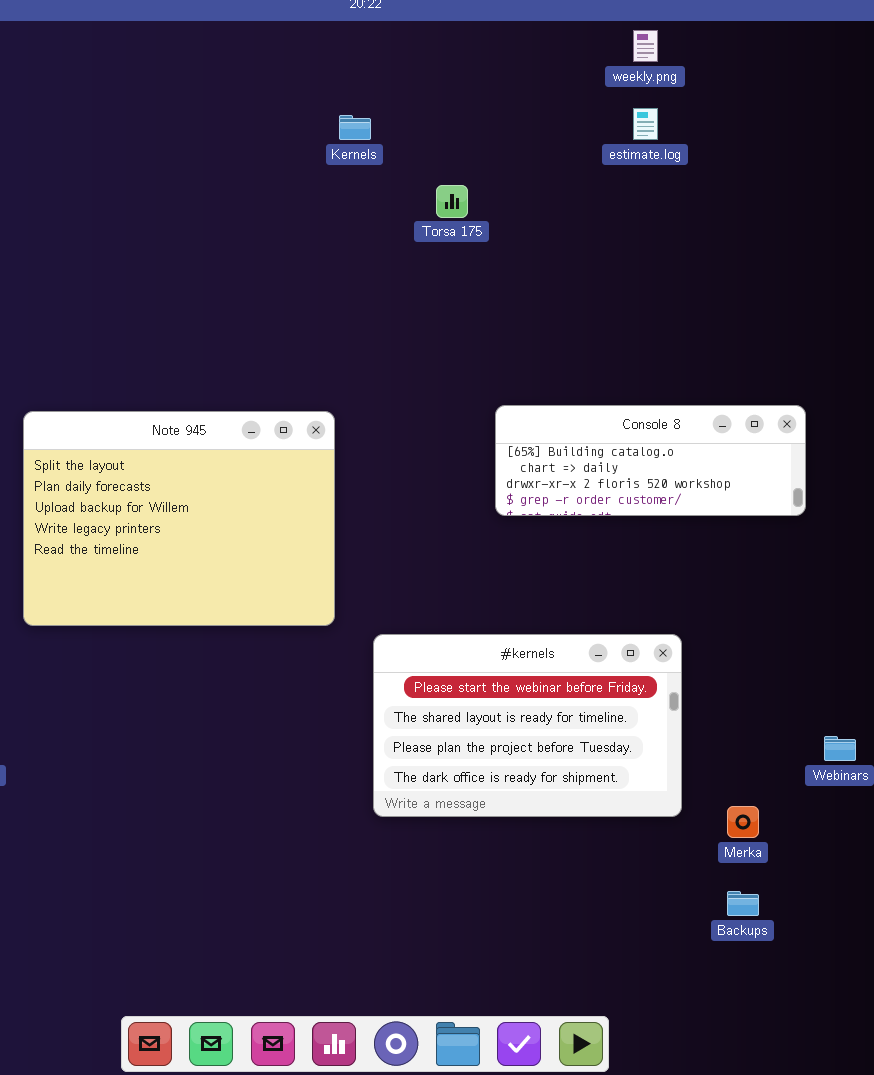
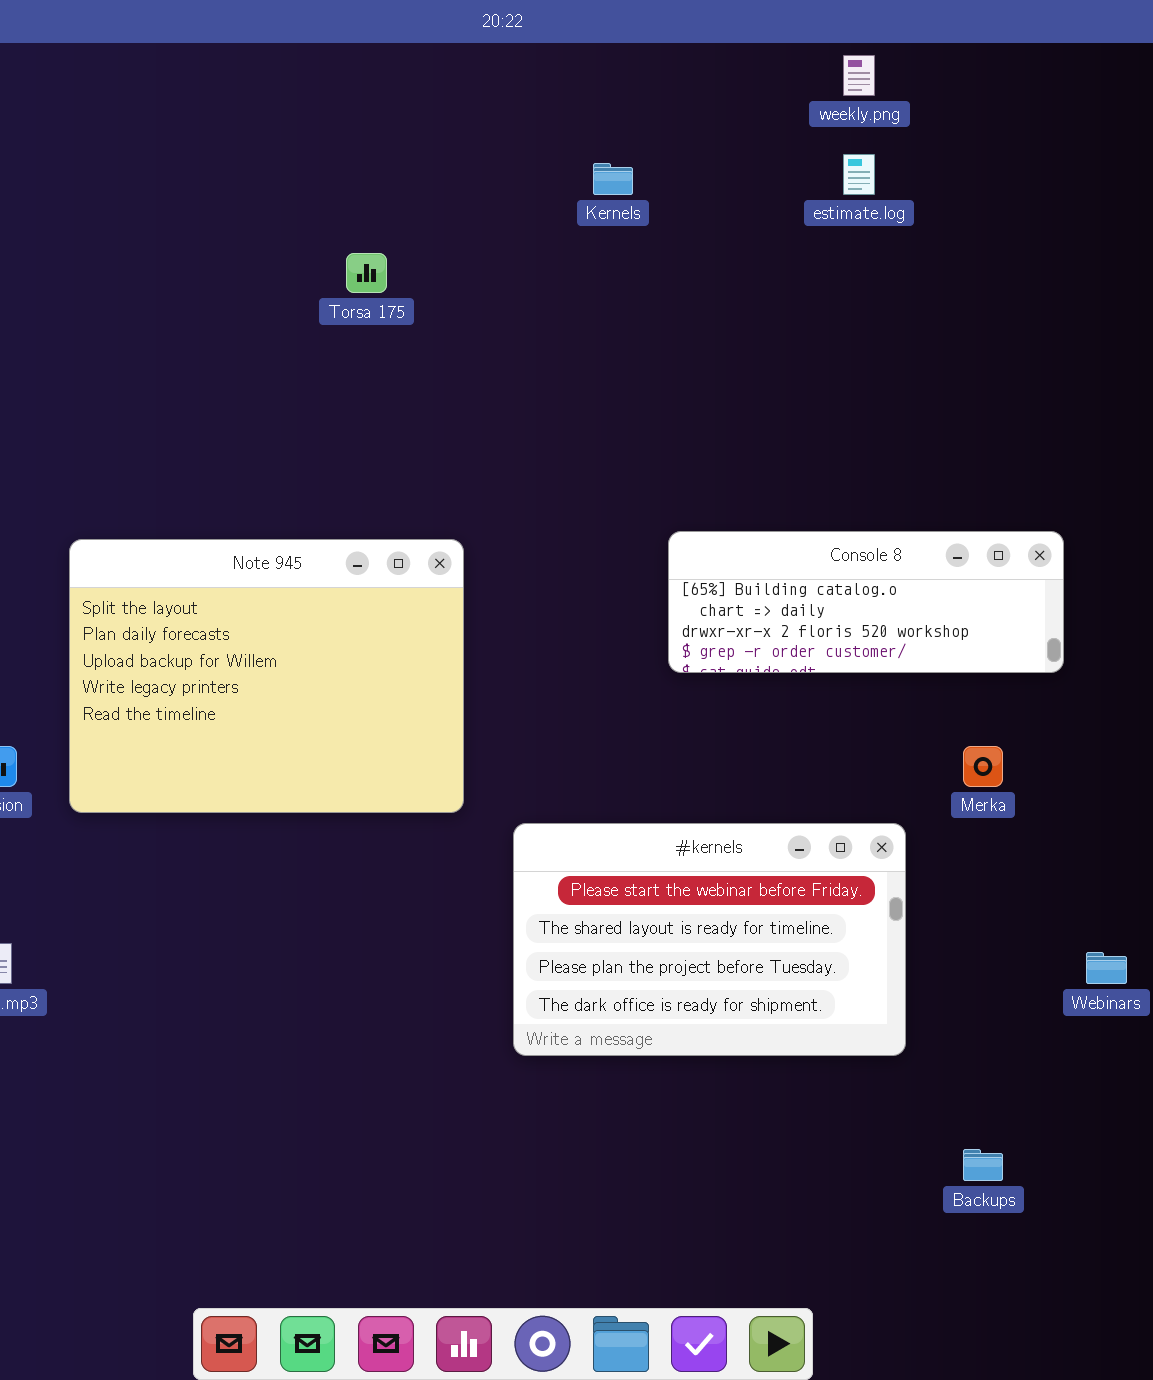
Kernels: [339,115,371,140] -> [593,163,633,195], moved
Torsa 175: [436,185,468,218] -> [346,253,387,293], moved
Merka: [727,806,759,838] -> [963,746,1003,787], moved

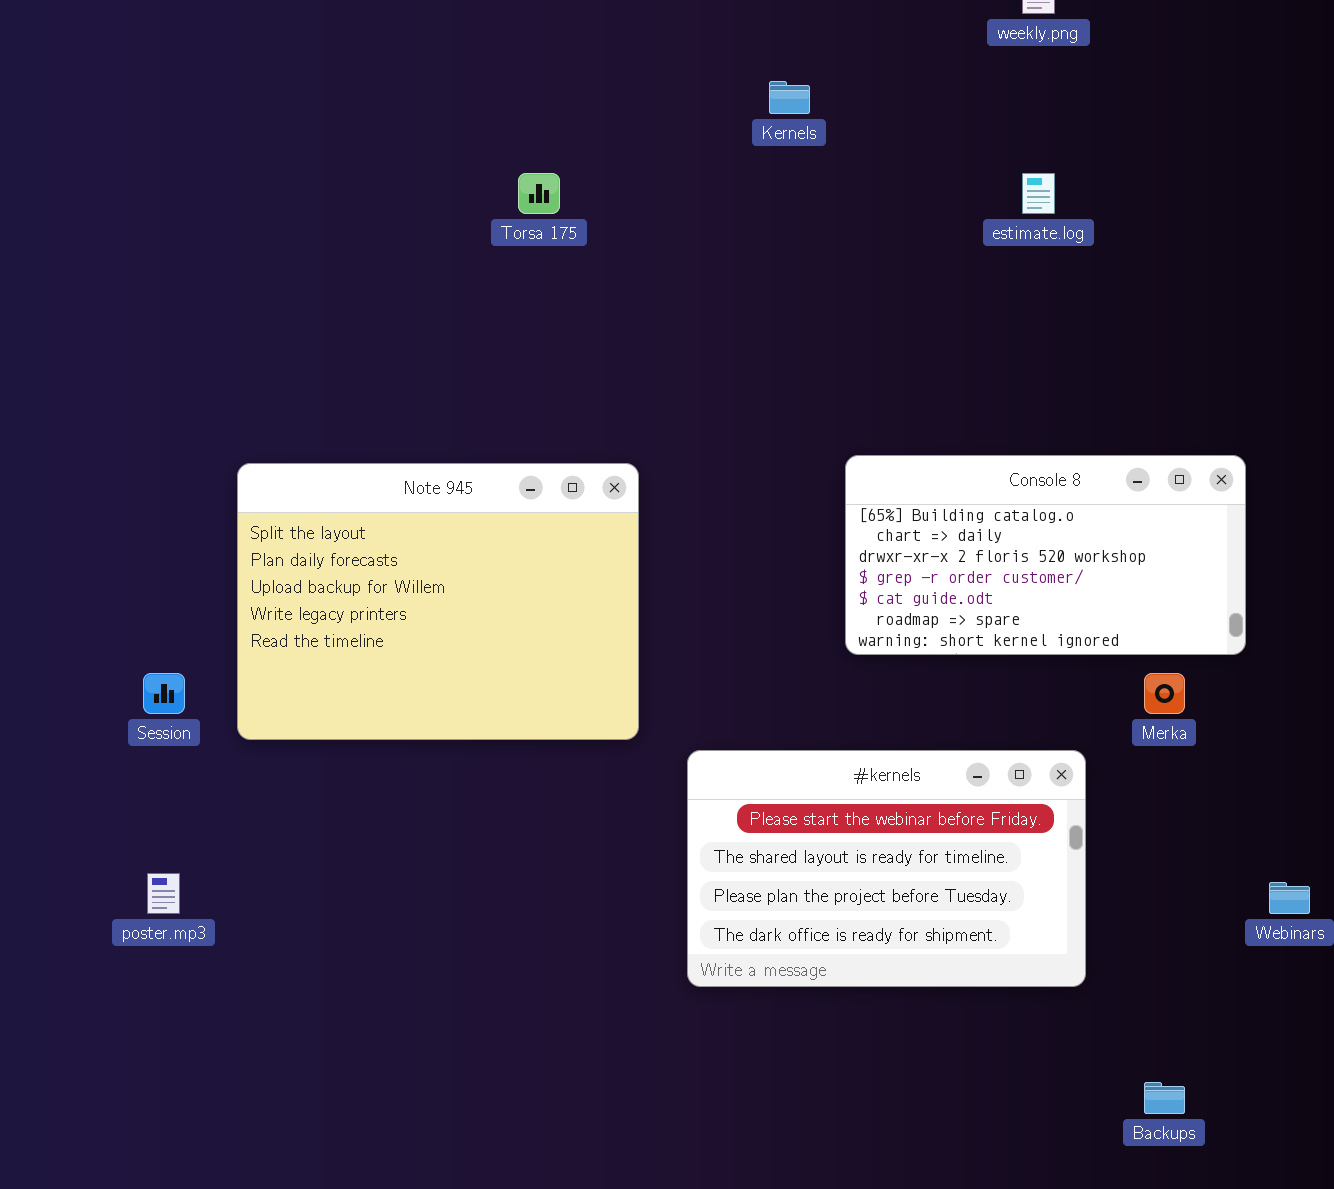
estimate.log: [843,154,875,195] -> [1022,173,1055,214], moved
Console 8: [668,531,1064,673] -> [845,455,1246,655], resized

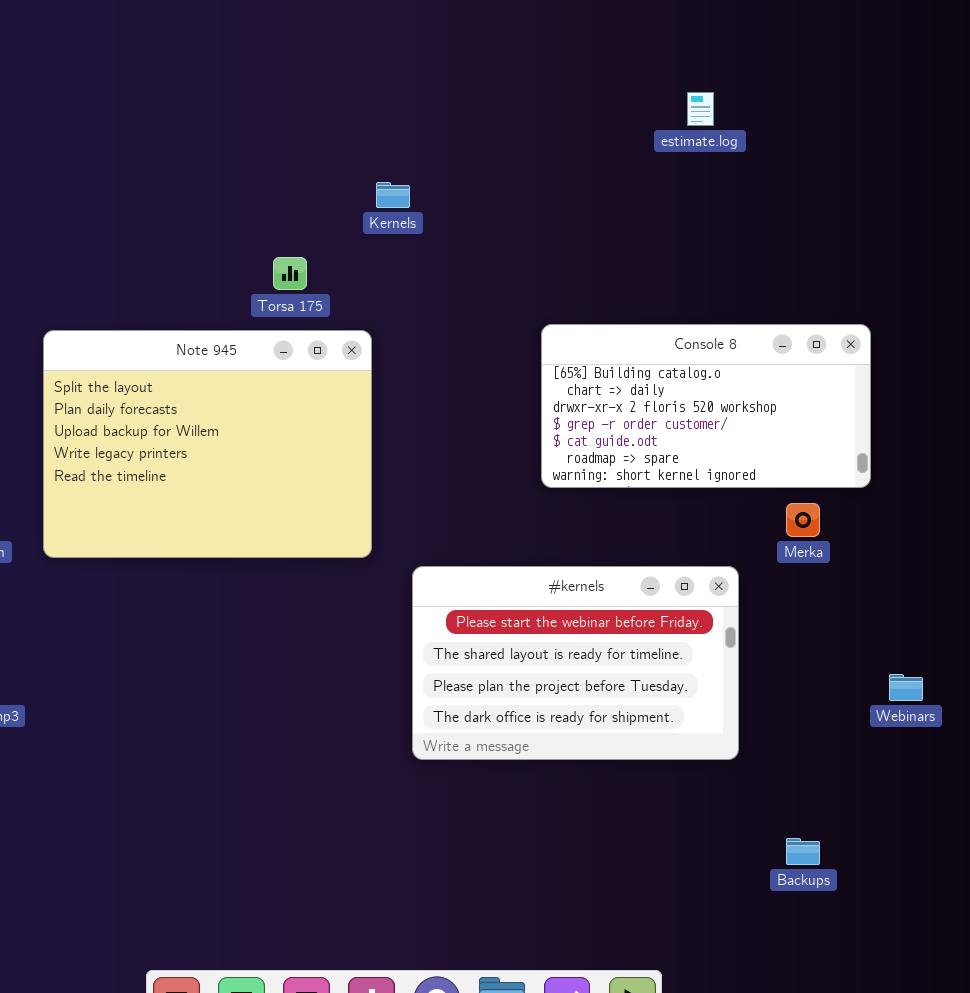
Kernels: [769,81,810,114] -> [376,182,410,208], moved
Torsa 175: [518,173,560,214] -> [273,257,307,290], moved

